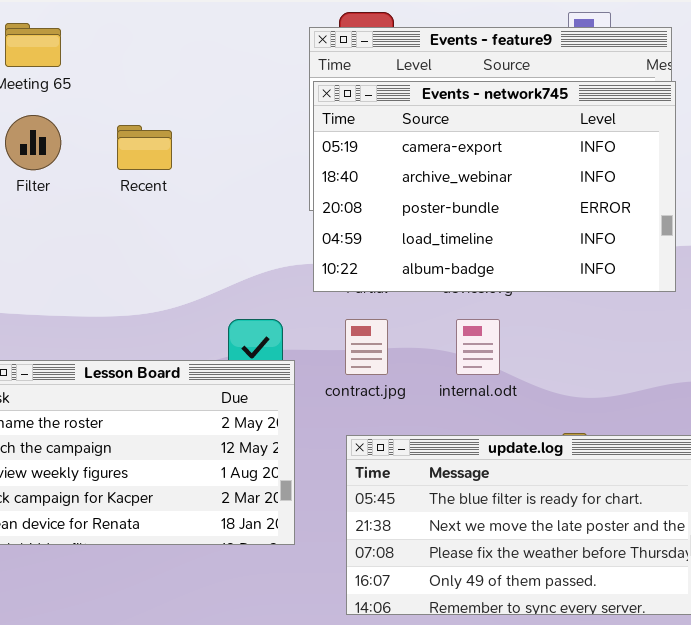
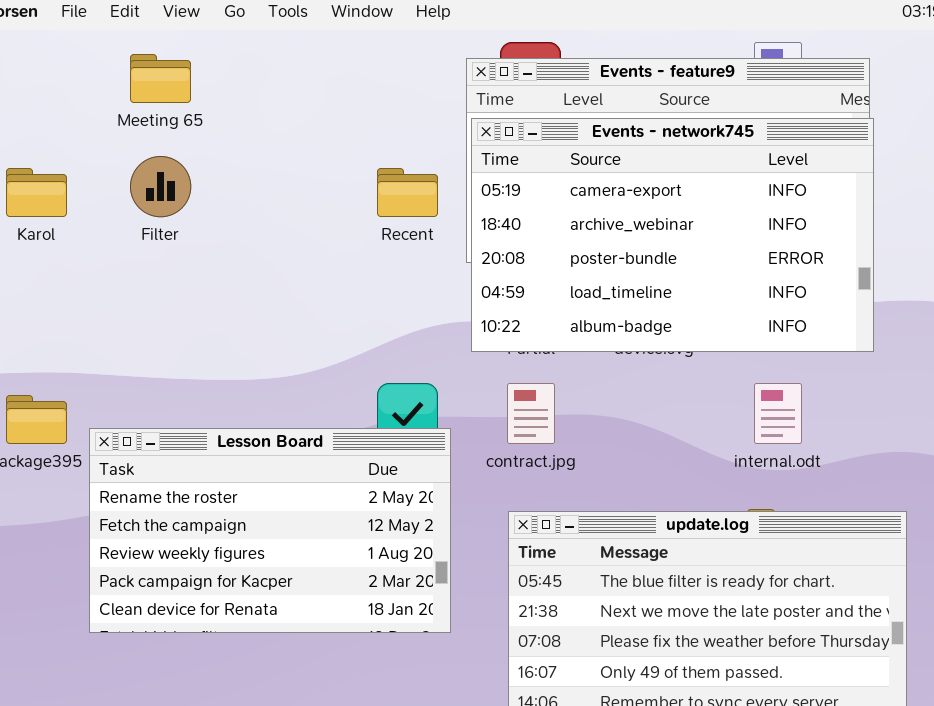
Recent: [117,125,172,170] -> [377,168,438,217], moved
internal.odt: [456,319,500,375] -> [754,383,802,444], moved

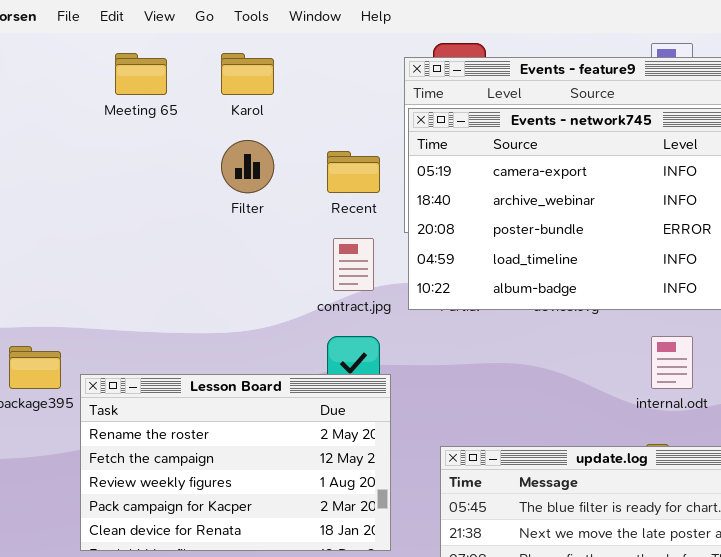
Filter: [130,156,191,217] -> [221,140,274,193], moved
Karol: [6,168,67,217] -> [221,53,274,95], moved
contract.jpg: [507,383,555,444] -> [333,238,374,291], moved

